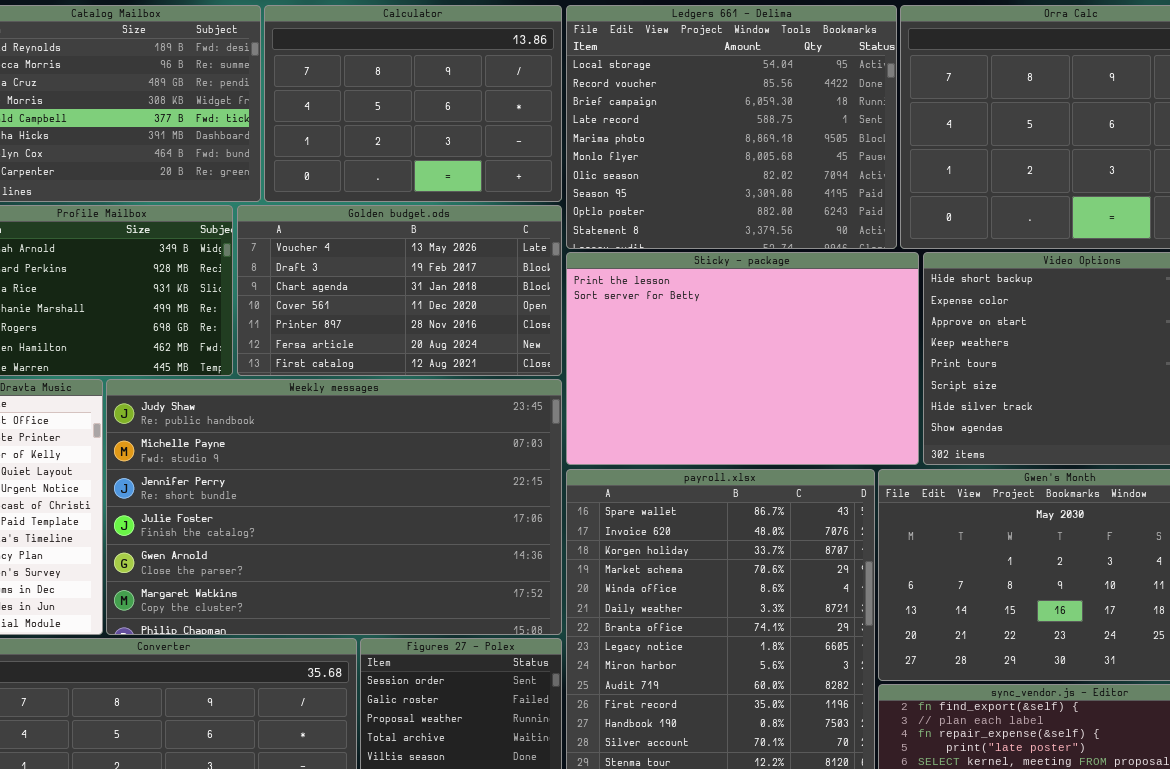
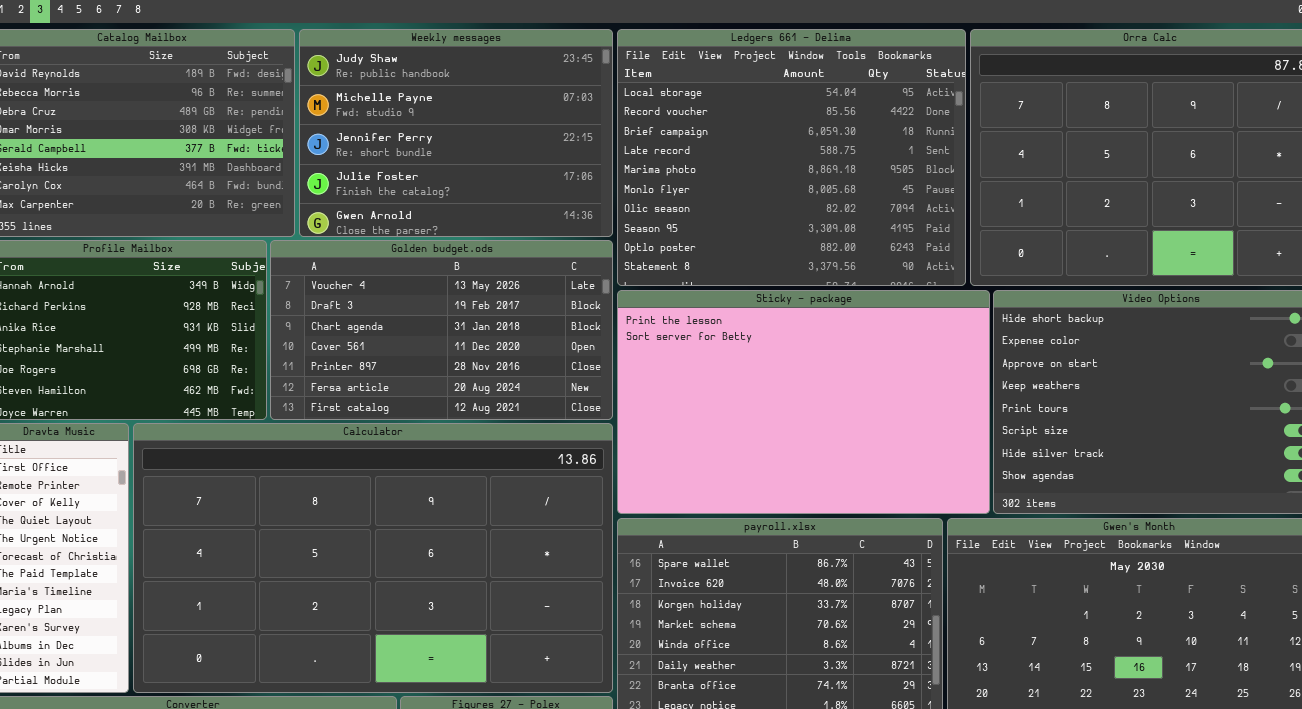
Calculator: [264,5,562,202] -> [133,423,613,693], moved, resized
Weekly messages: [106,379,562,635] -> [299,29,613,237], moved, resized

